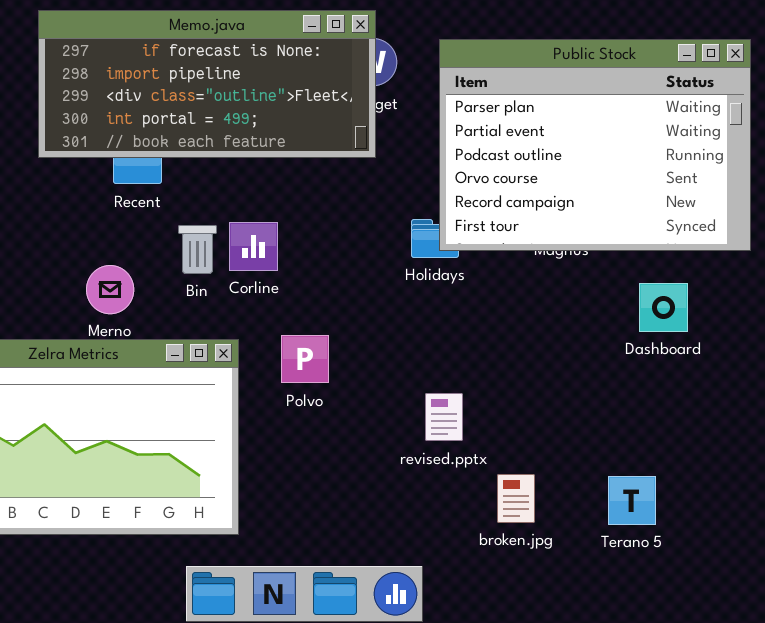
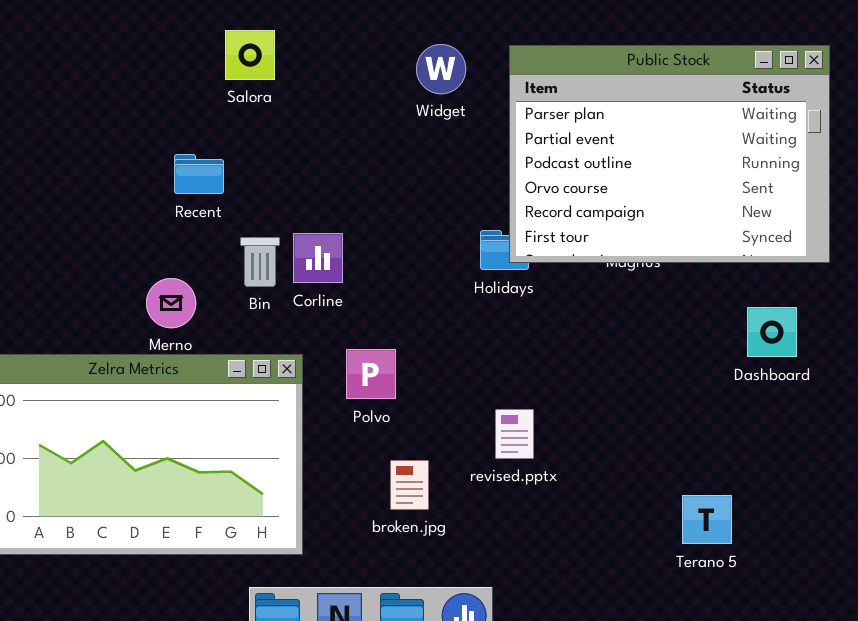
Memo.java: [38,10,376,158] -> none, closed
Dashboard: [639,283,688,332] -> [747,307,797,357], moved
broken.jpg: [497,474,535,523] -> [390,460,429,510], moved

